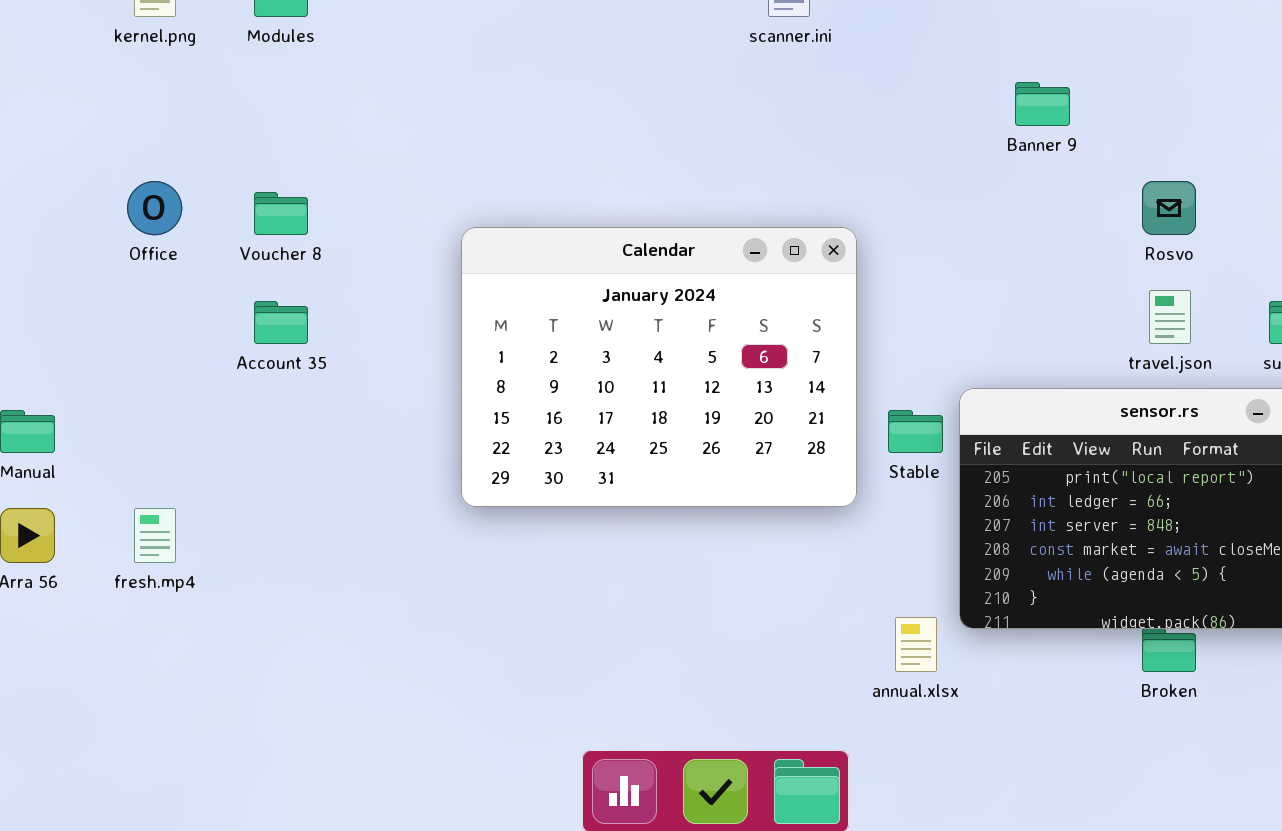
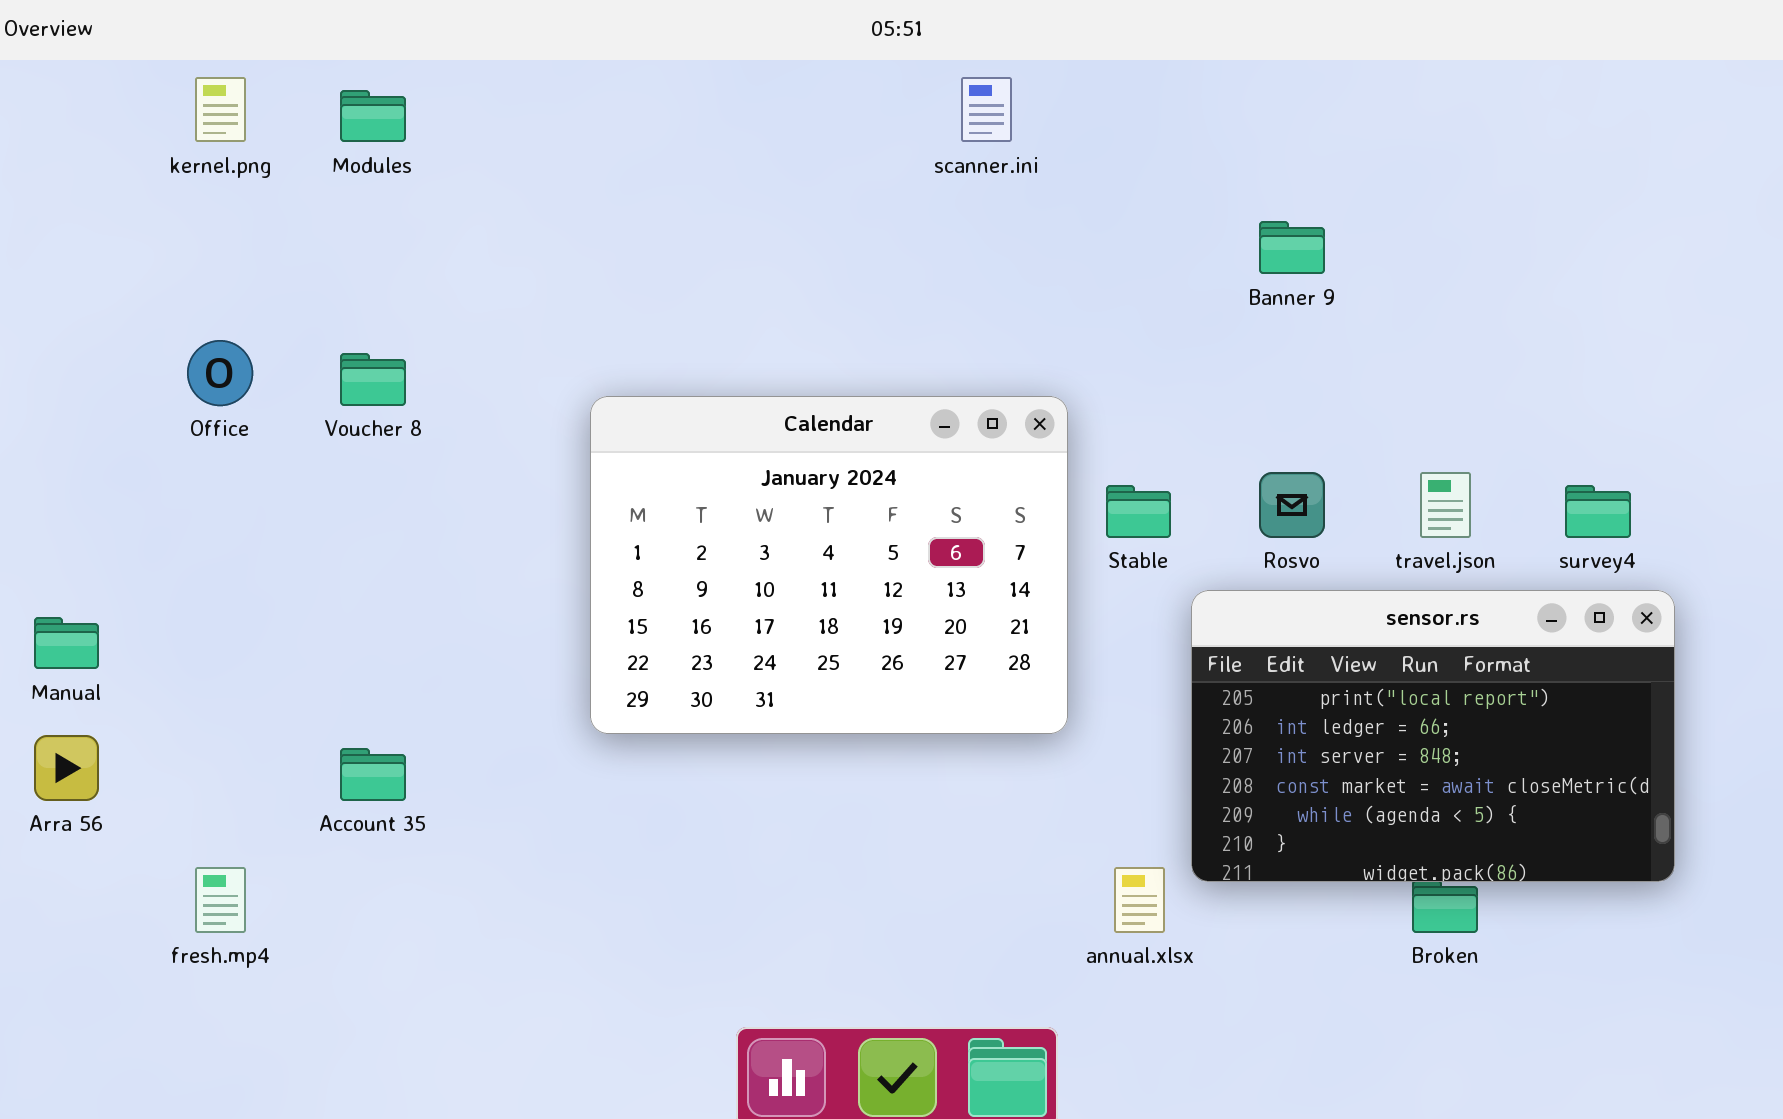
Rosvo: [1142,181,1196,235] -> [1259,472,1325,538], moved
Account 35: [254,301,308,344] -> [340,748,406,801], moved
Stable: [888,410,943,453] -> [1106,485,1171,538], moved
fresh.mp4: [134,508,176,563] -> [195,867,246,933], moved

